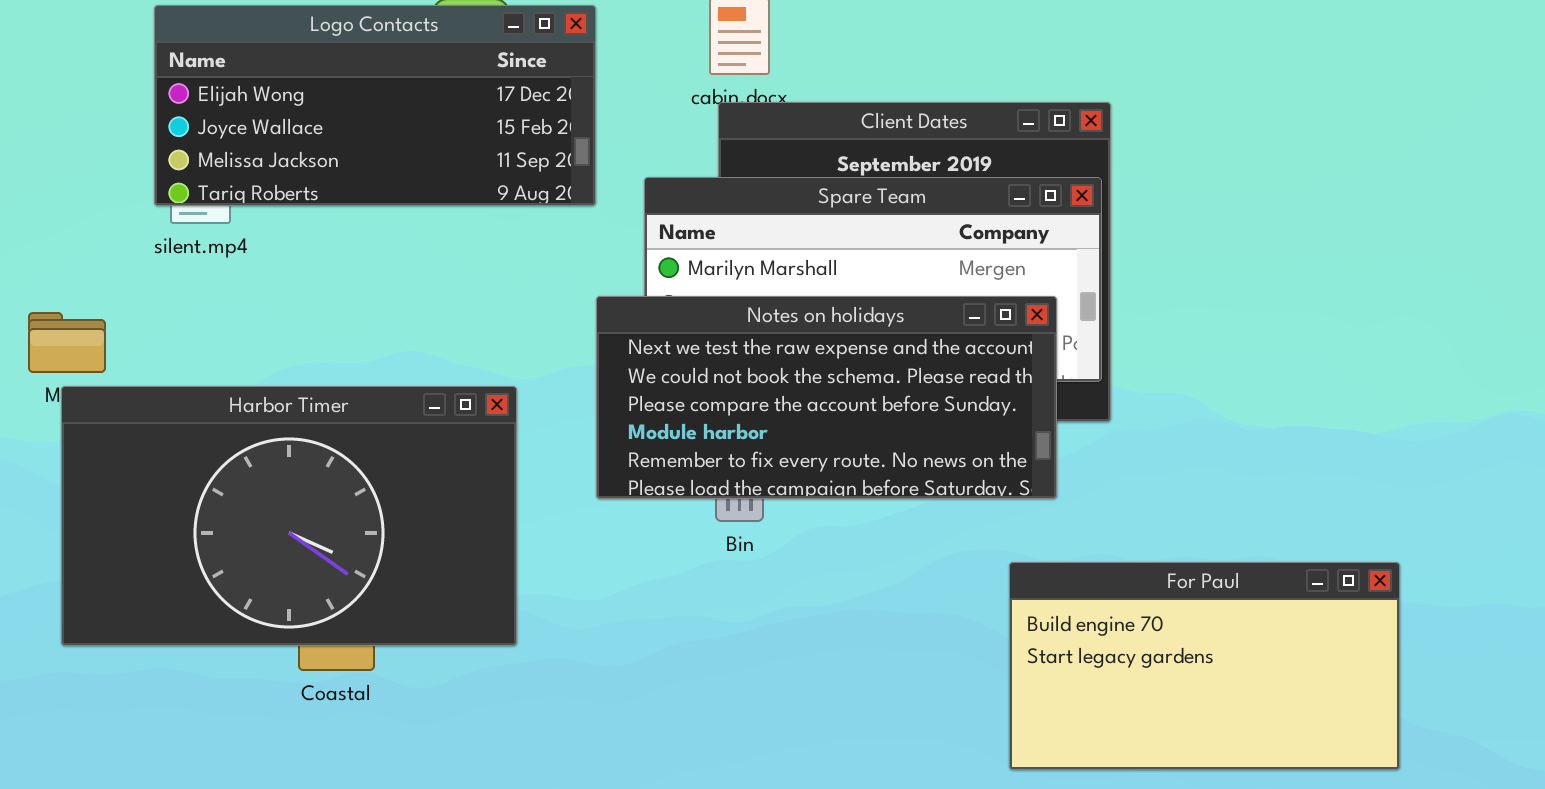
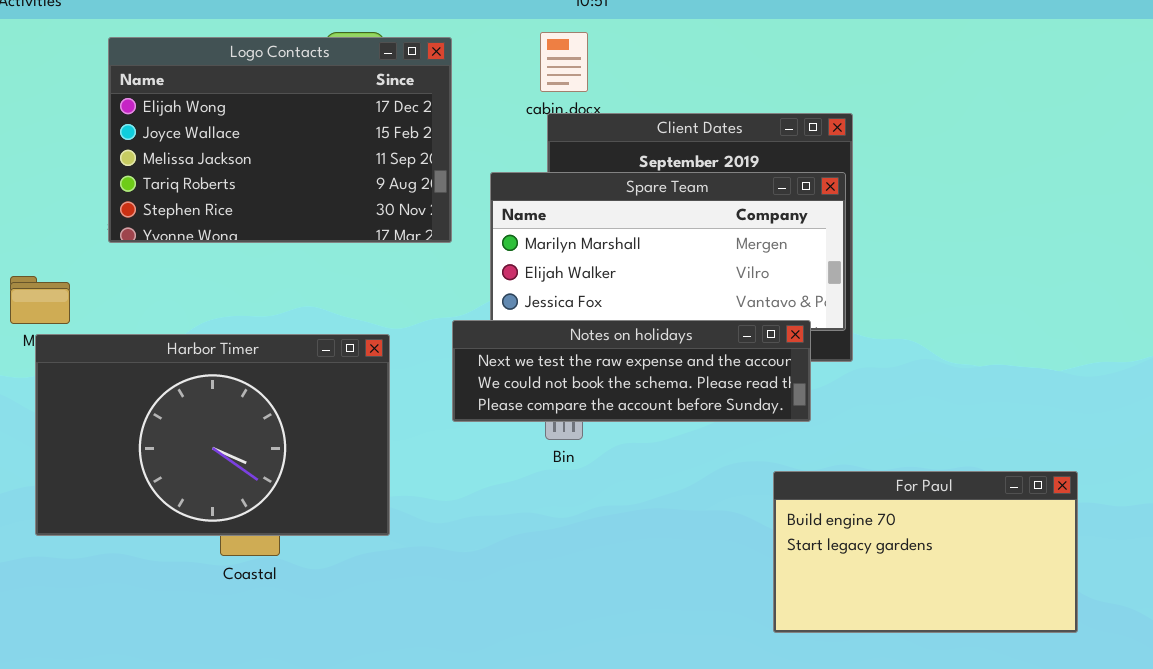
Logo Contacts: [154,5,596,206] -> [108,37,452,243], resized
Notes on holidays: [596,296,1057,499] -> [452,320,811,422], resized

